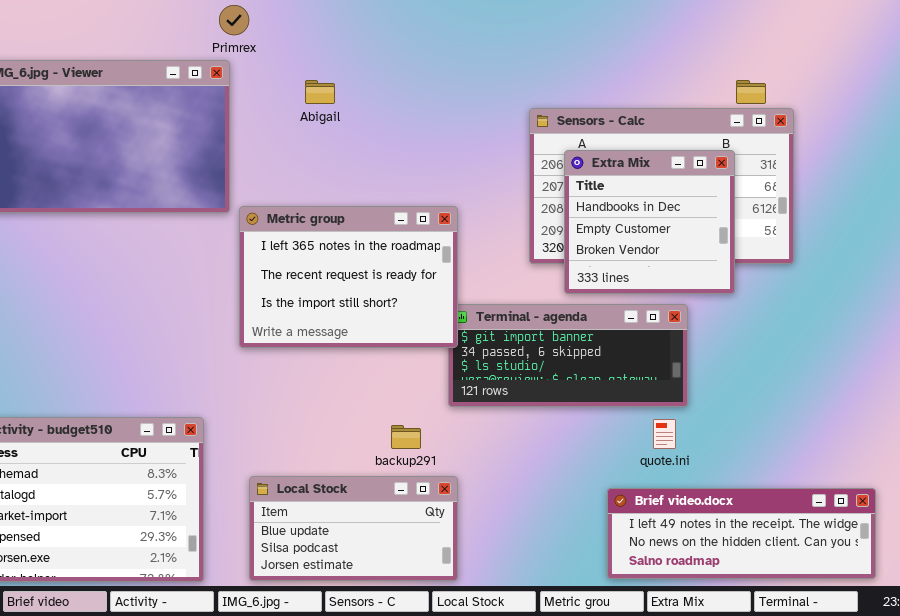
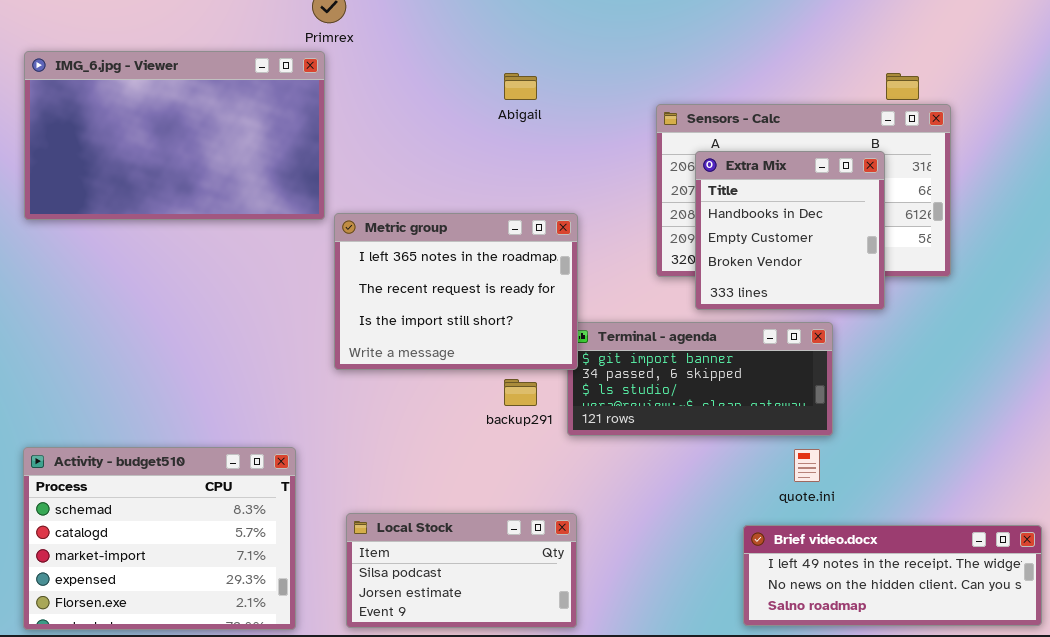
Abigail: [305,80,335,104] -> [504,73,537,100], moved
backup291: [391,425,421,449] -> [504,379,537,406], moved
Local Stock: [249,476,458,581] -> [346,513,577,628], scrolled down 1 row

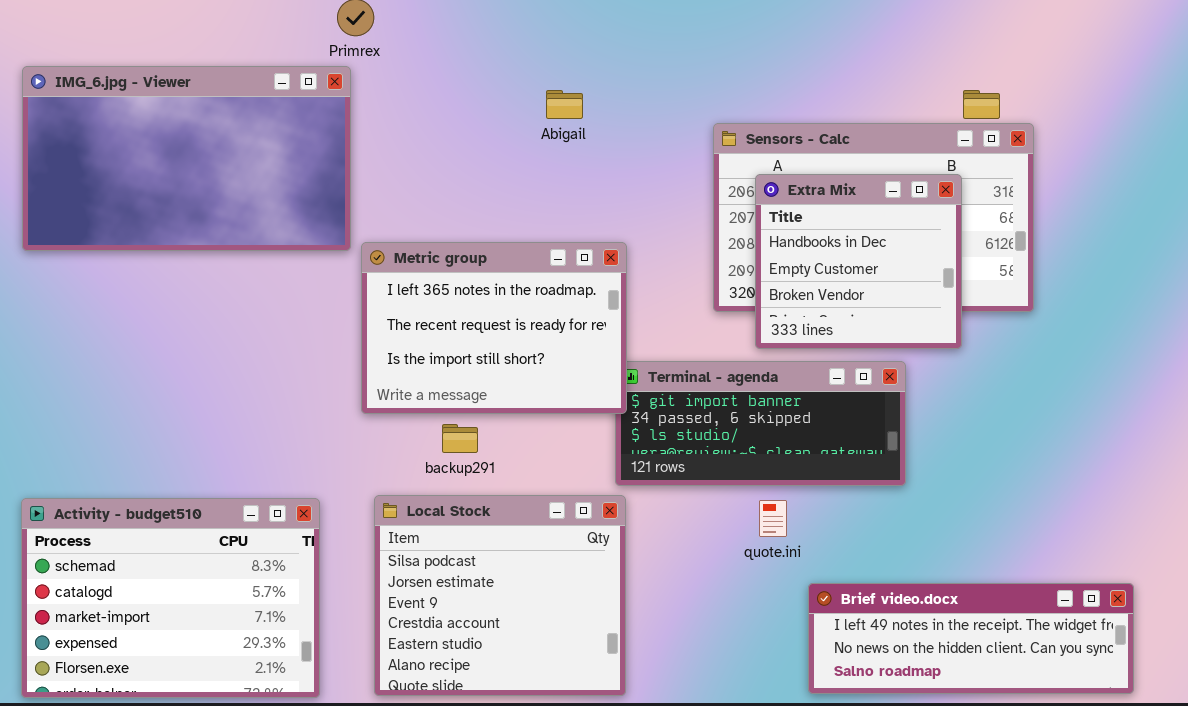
backup291: [504,379,537,406] -> [442,424,478,453], moved
quote.ini: [794,449,820,482] -> [759,500,787,537], moved
Local Stock: [346,513,577,628] -> [374,495,626,696], resized

